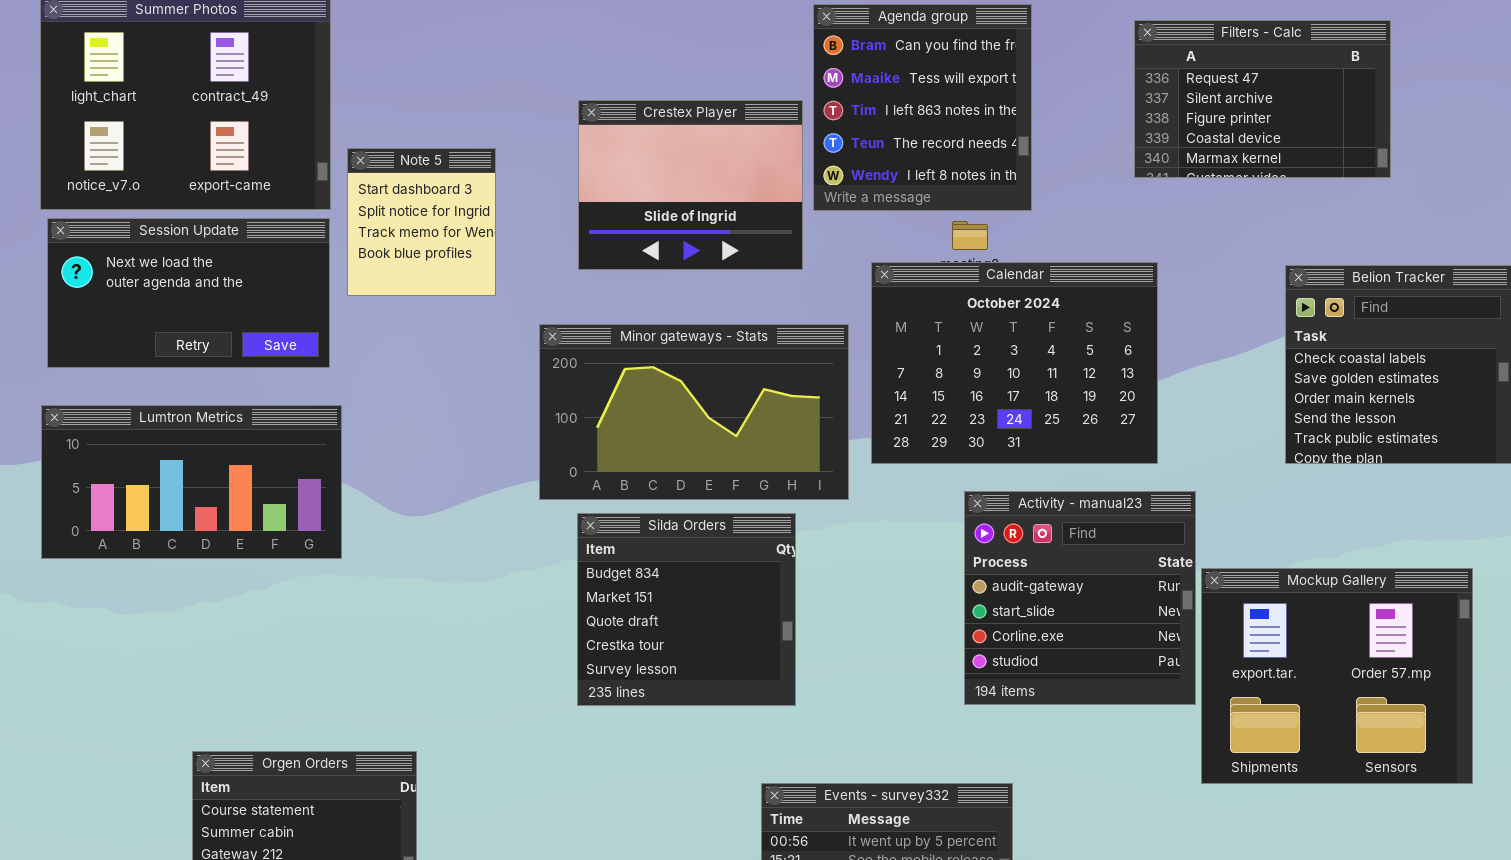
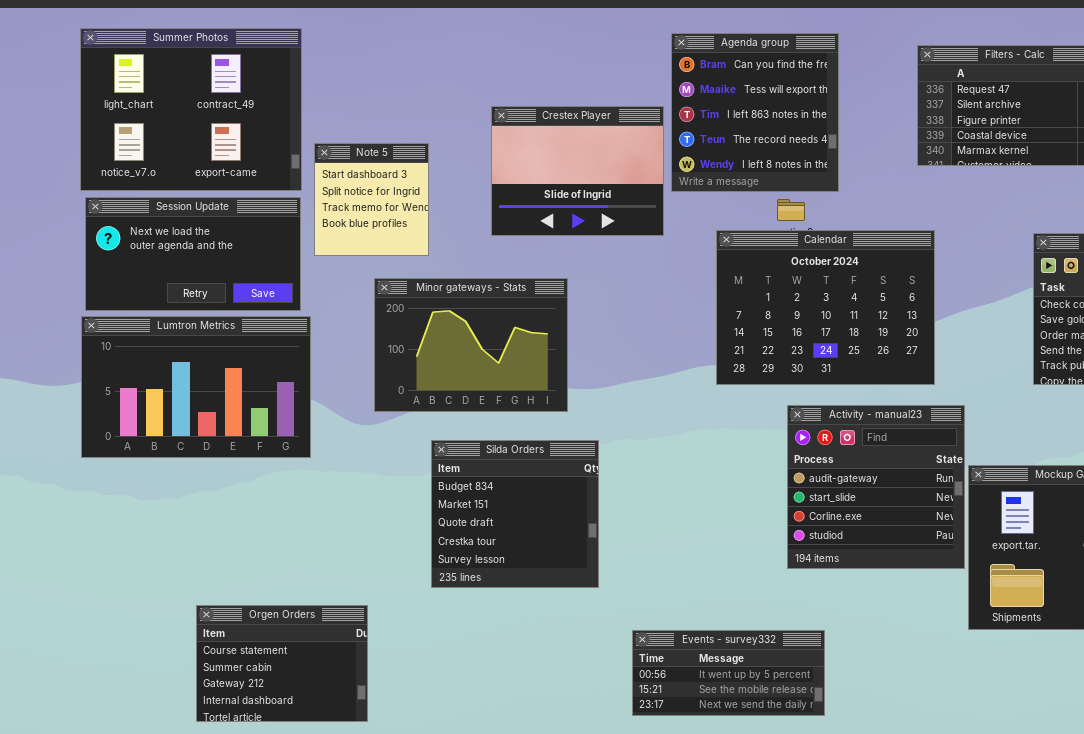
Minor gateways - Stats: [539,324,849,500] -> [374,278,568,412], moved, resized
Lumtron Metrics: [41,405,342,559] -> [81,316,311,458], resized
Silda Orders: [577,513,796,706] -> [431,440,599,588], moved

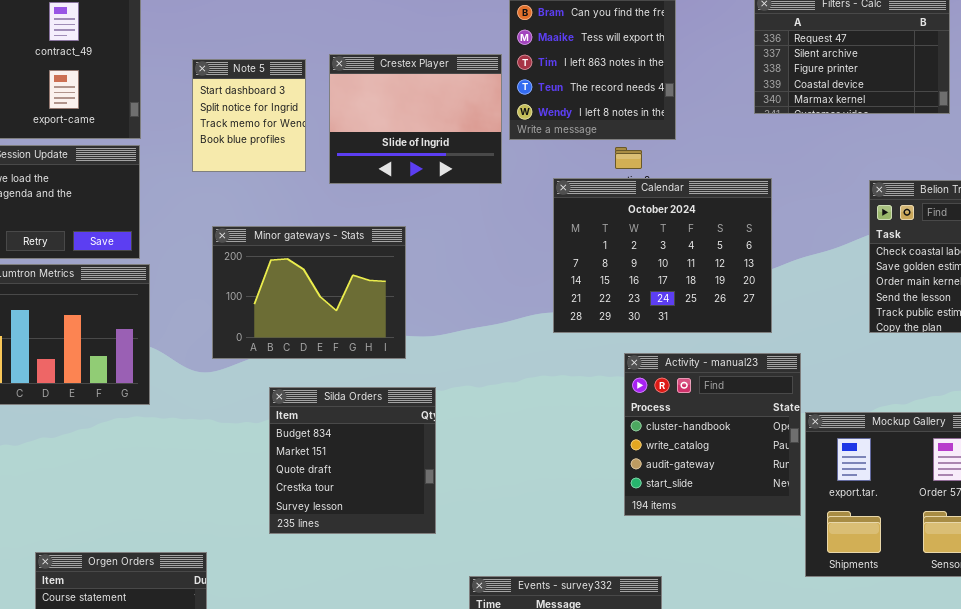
Note 5: [314,143,429,256] -> [192,59,306,172], moved
Activity - manual23: [787,405,965,569] -> [624,353,801,516], scrolled up 2 rows

